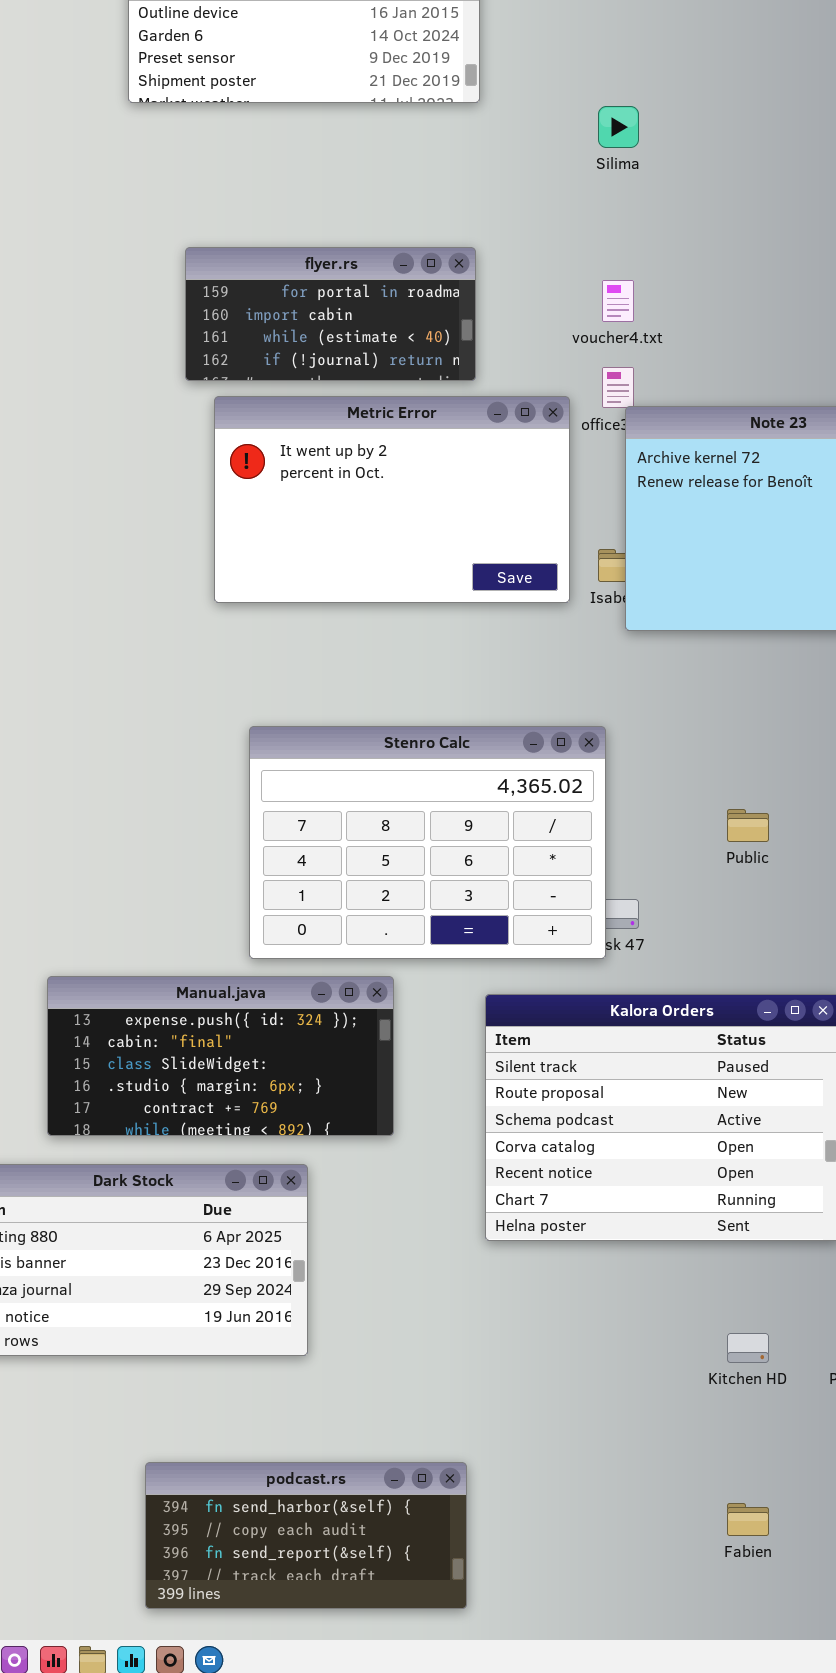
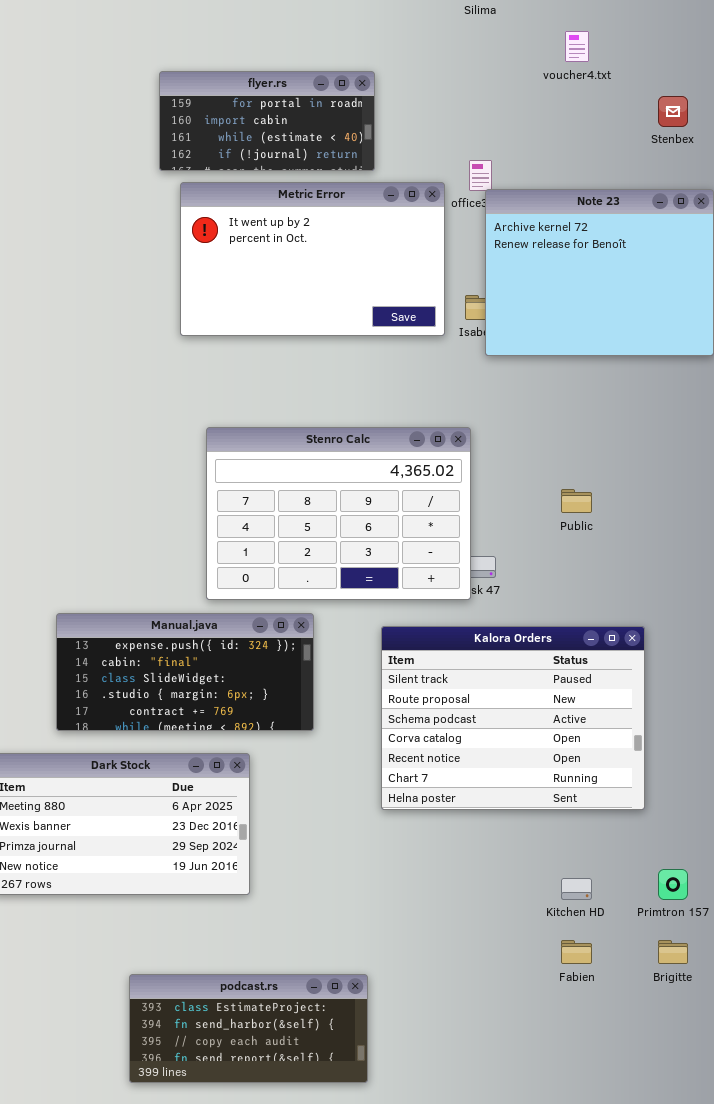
voucher4.txt: [602,280,634,322] -> [565,31,589,62], moved
podcast.rs: [145,1462,467,1609] -> [129,974,368,1083], scrolled up 1 row
Fabien: [727,1503,769,1536] -> [561,940,592,964], moved

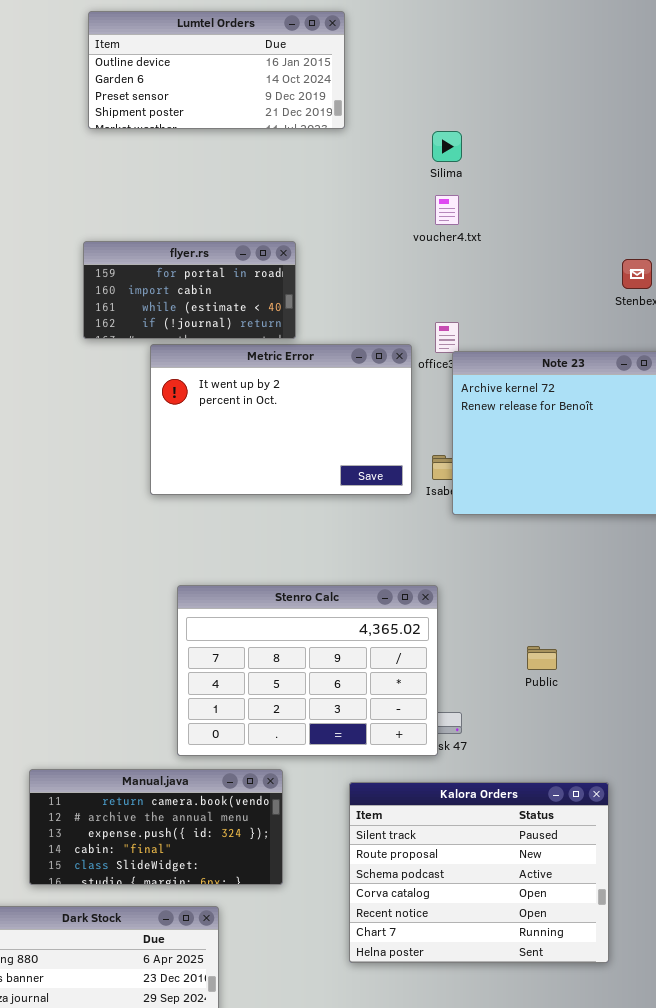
voucher4.txt: [565,31,589,62] -> [435,195,459,225], moved
flyer.rs: [159,71,375,171] -> [83,241,296,339], moved
Manual.java: [56,613,314,731] -> [29,769,283,885], scrolled up 2 rows

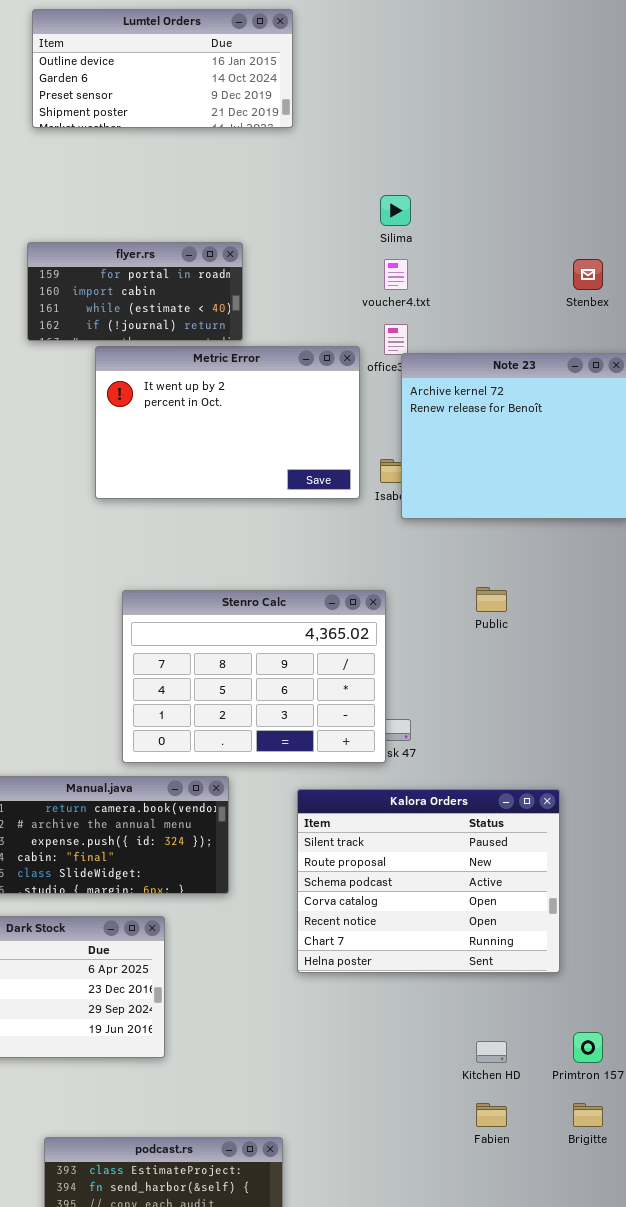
Silima: [432,131,462,162] -> [380,195,411,226], moved
voucher4.txt: [435,195,459,225] -> [384,259,408,290], moved
Public: [527,646,557,670] -> [476,587,507,612], moved

